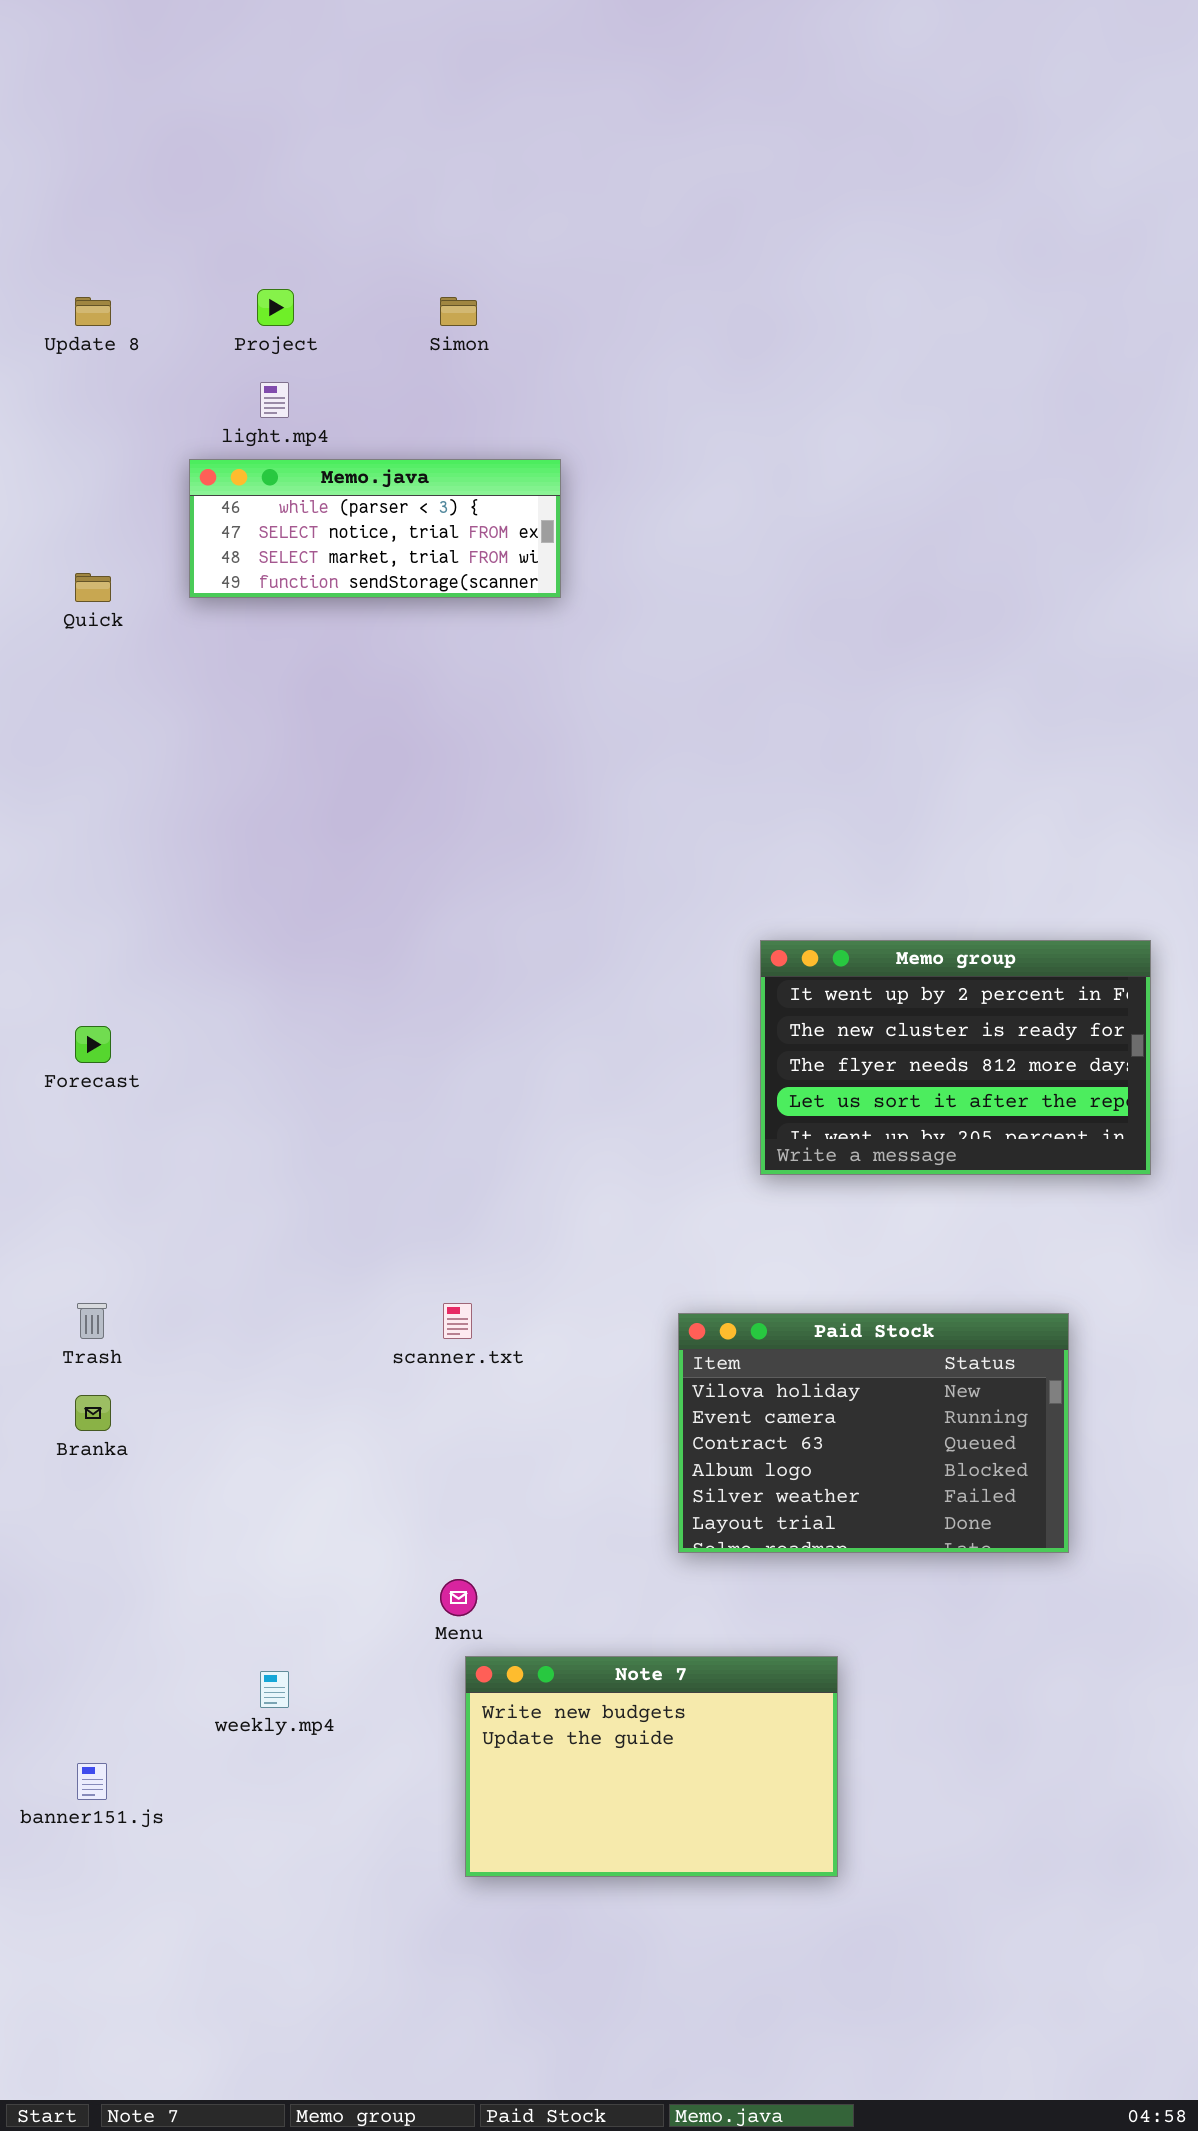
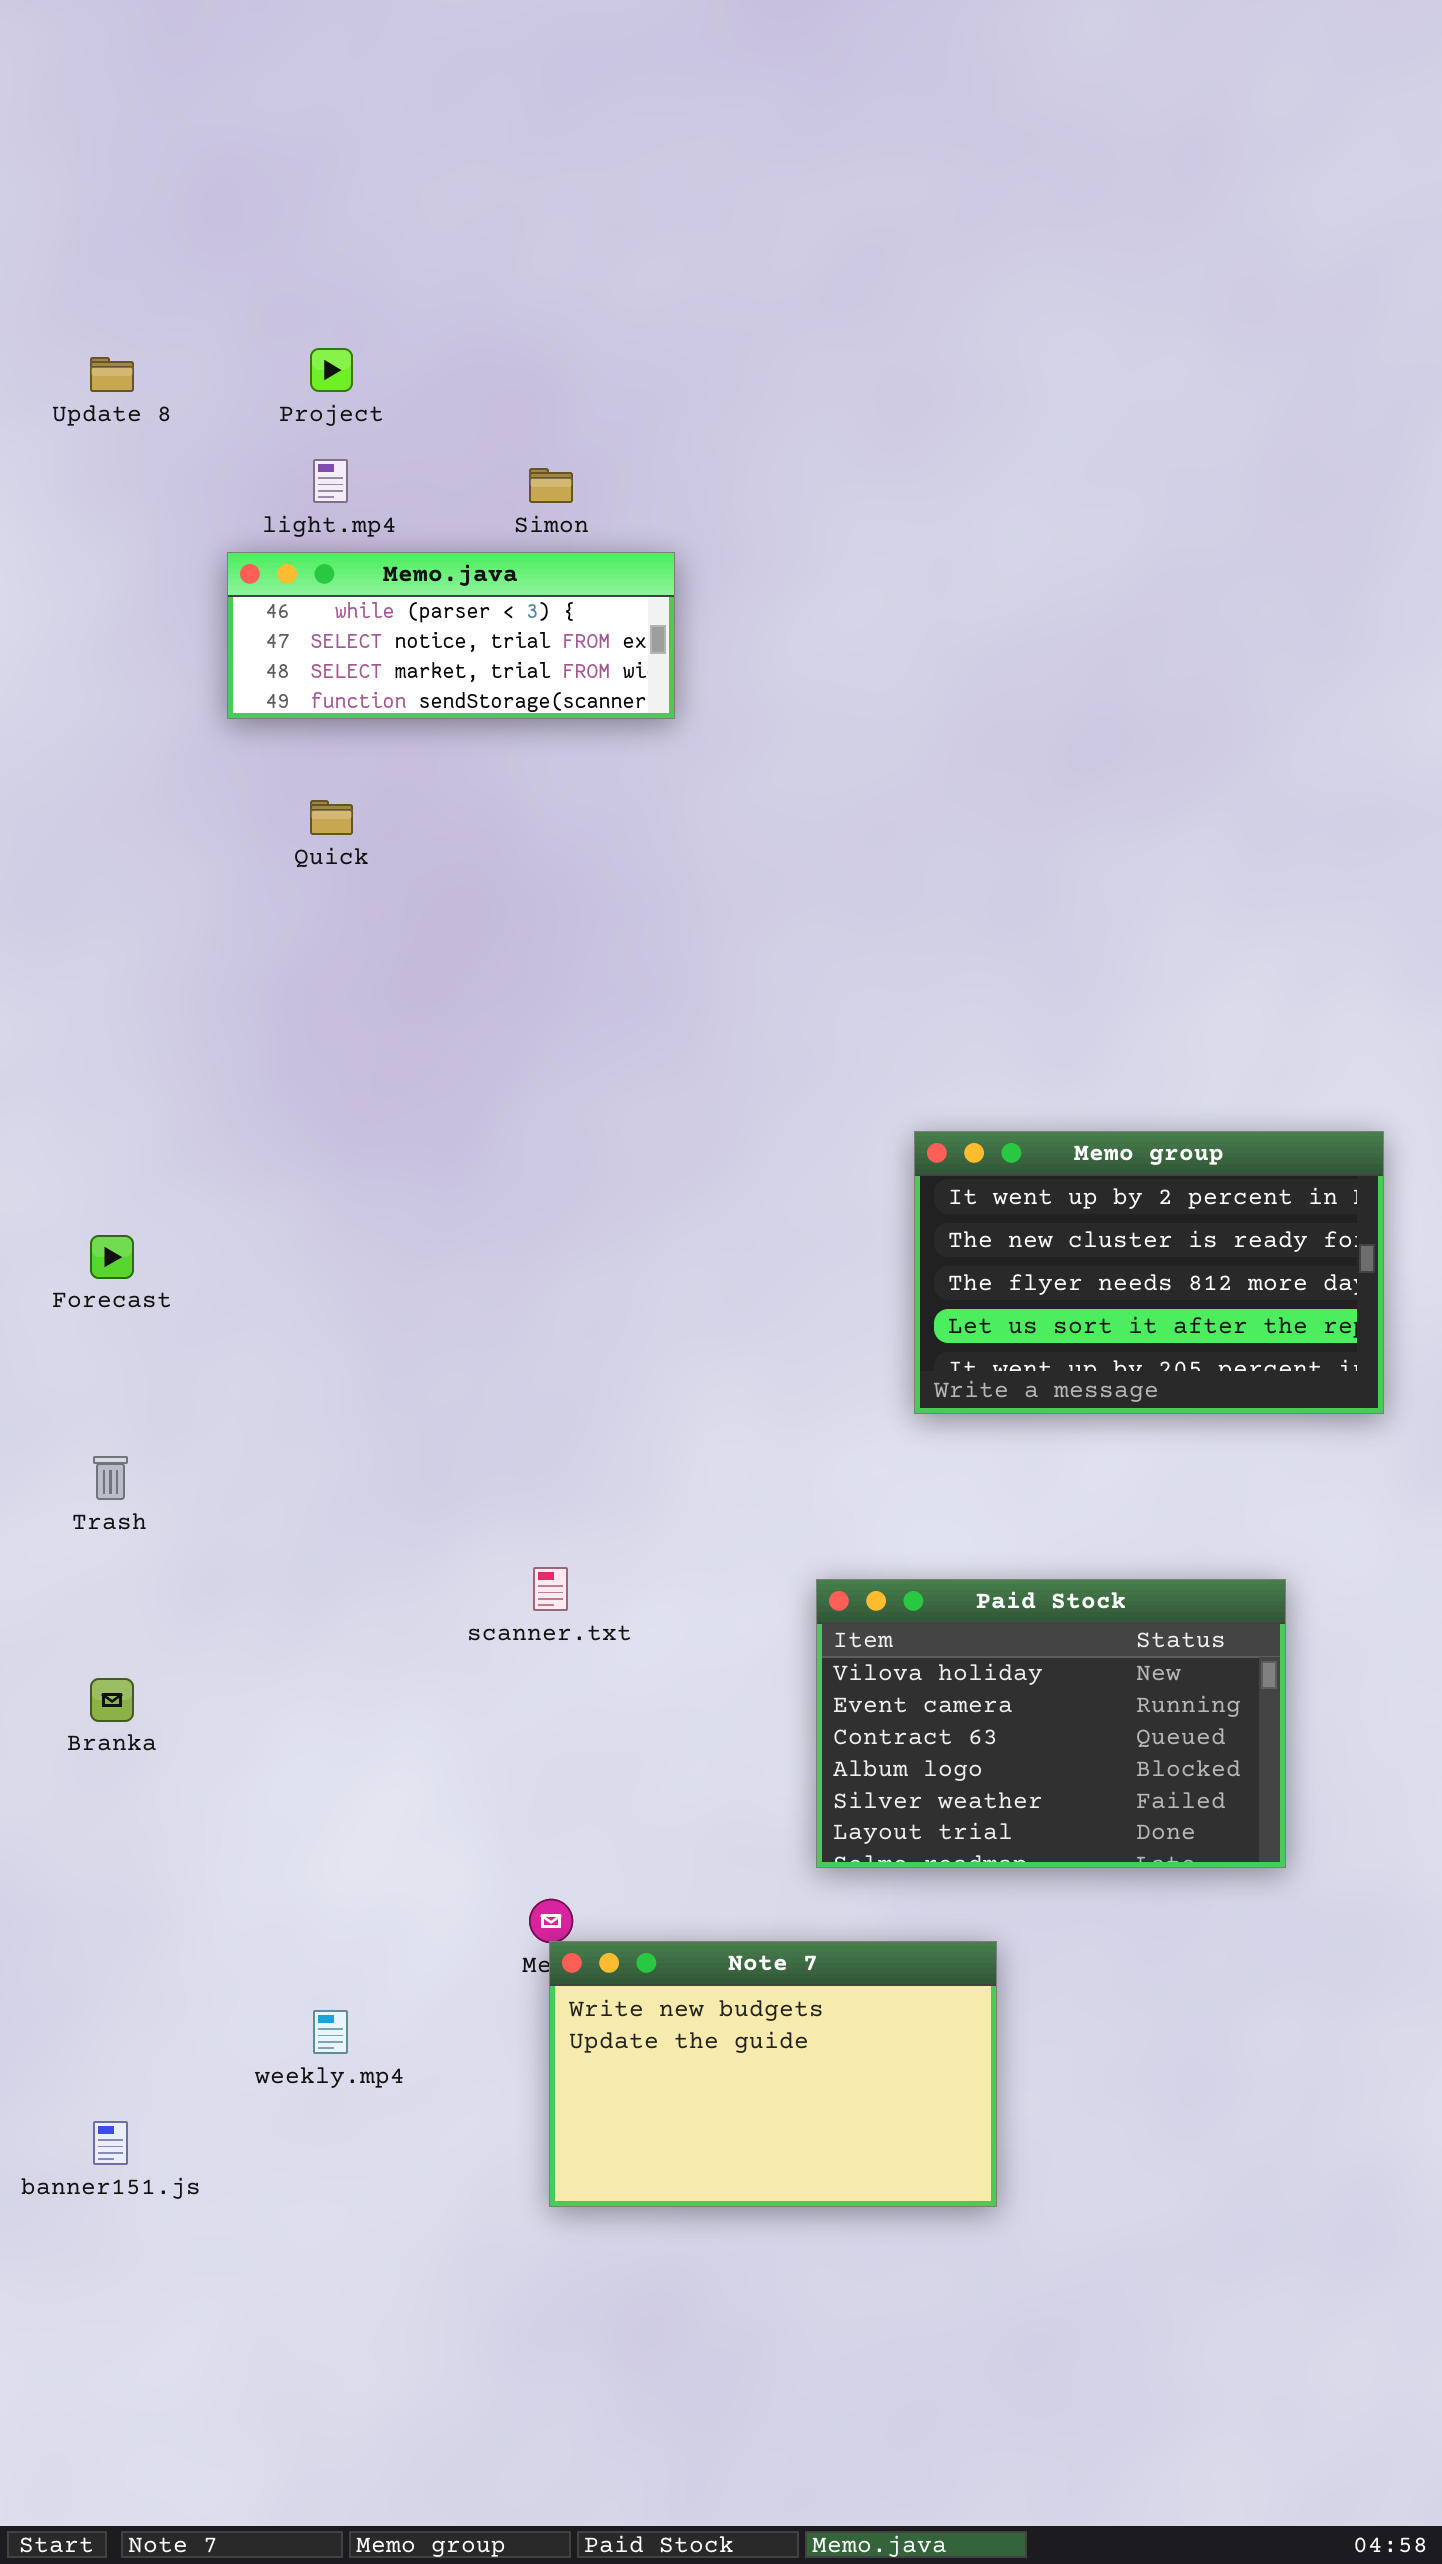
Simon: [440,297,477,326] -> [529,468,573,503], moved
Quick: [75,573,111,602] -> [310,800,353,835], moved
Trash: [77,1303,107,1339] -> [93,1456,128,1500], moved
Note 7: [465,1656,838,1877] -> [549,1941,997,2207], moved

